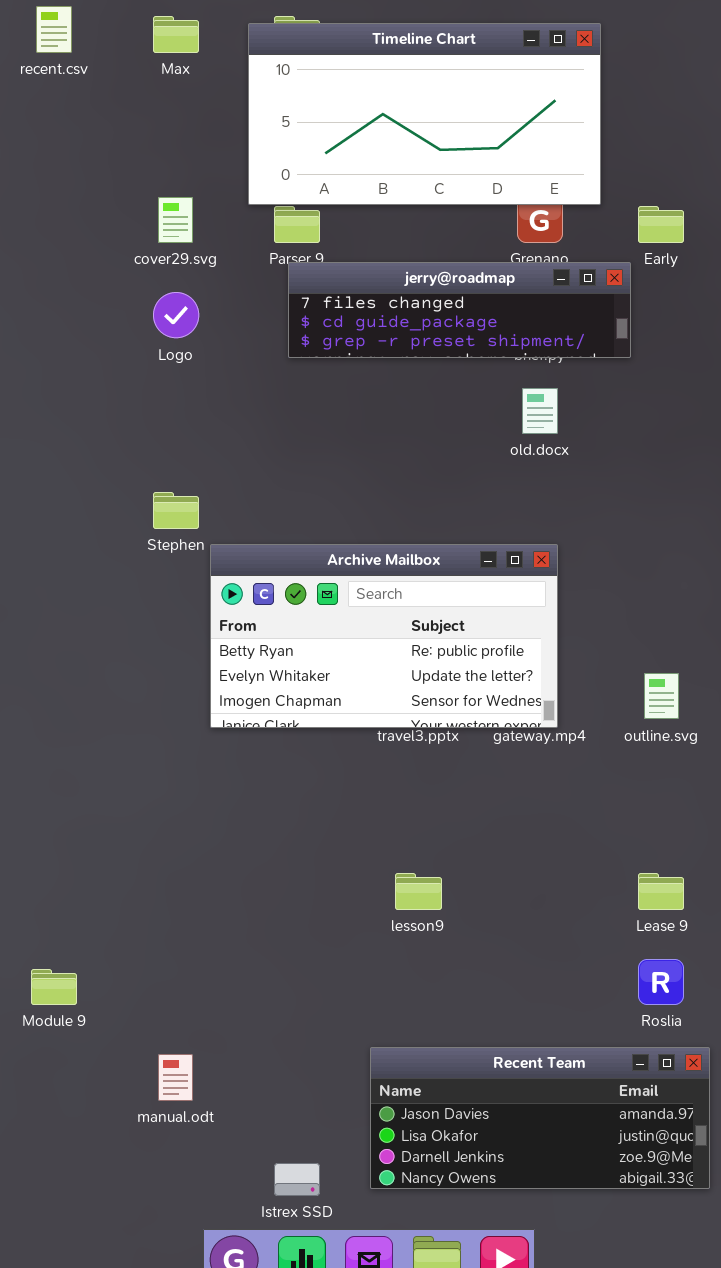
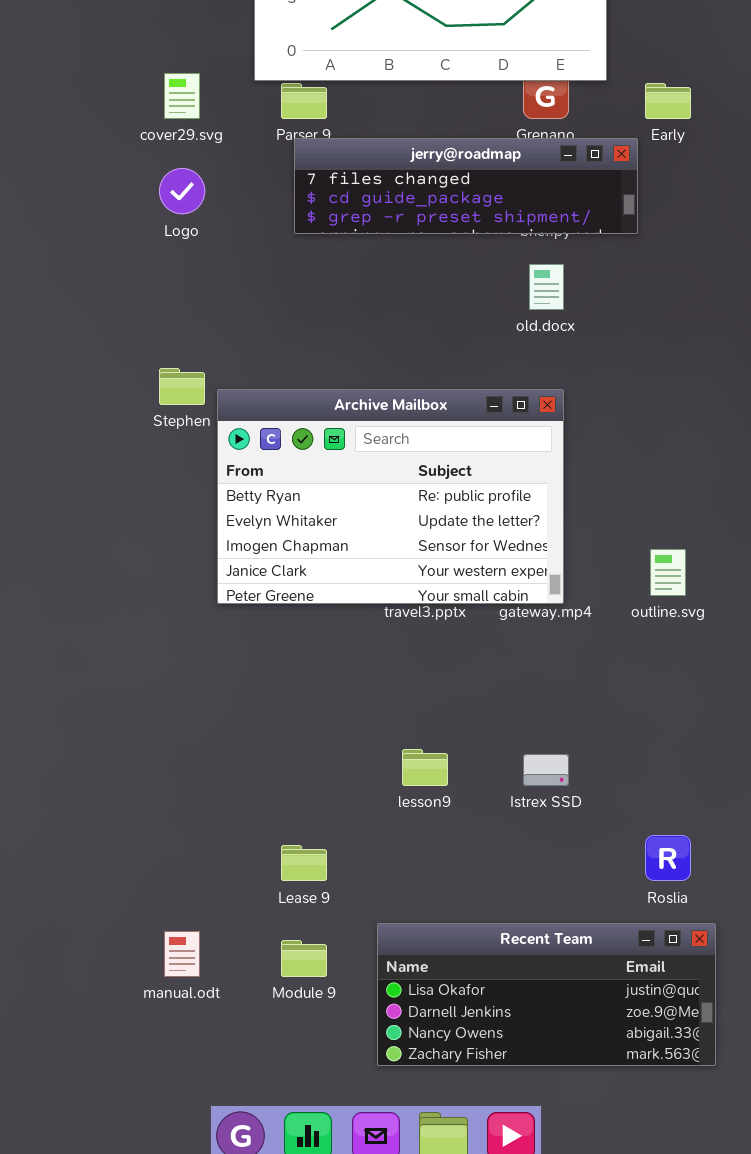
Archive Mailbox: [210,544,558,728] -> [217,389,564,604], resized
Lease 9: [638,873,684,910] -> [281,845,327,881], moved
Module 9: [31,969,77,1005] -> [281,940,327,977], moved
Recent Team: [370,1047,710,1189] -> [377,923,716,1066], scrolled down 1 row
Istrex SSD: [274,1163,320,1196] -> [523,754,569,786], moved

